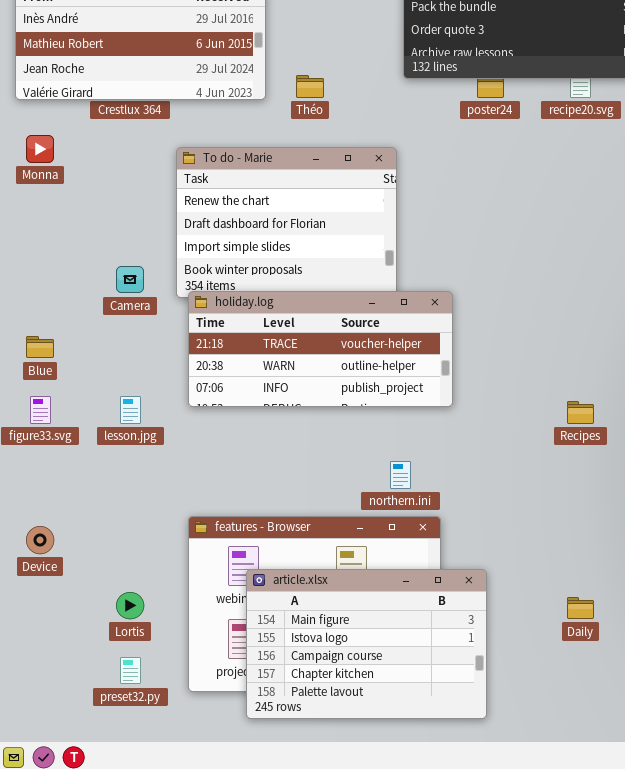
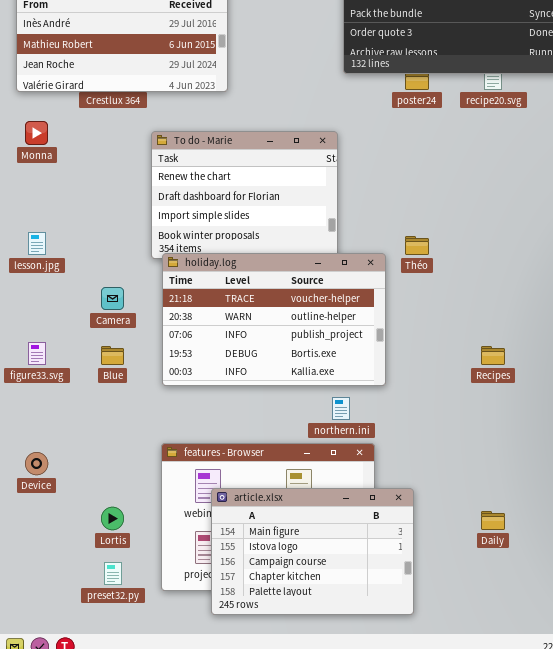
Théo: [296,75,324,98] -> [405,236,429,255], moved
Camera: [116,266,144,293] -> [101,287,124,310], moved
holiday.log: [188,291,453,407] -> [162,253,386,386], resized
Blue: [26,336,54,358] -> [101,346,124,365], moved
lesson.jpg: [120,396,141,424] -> [28,232,46,255], moved

